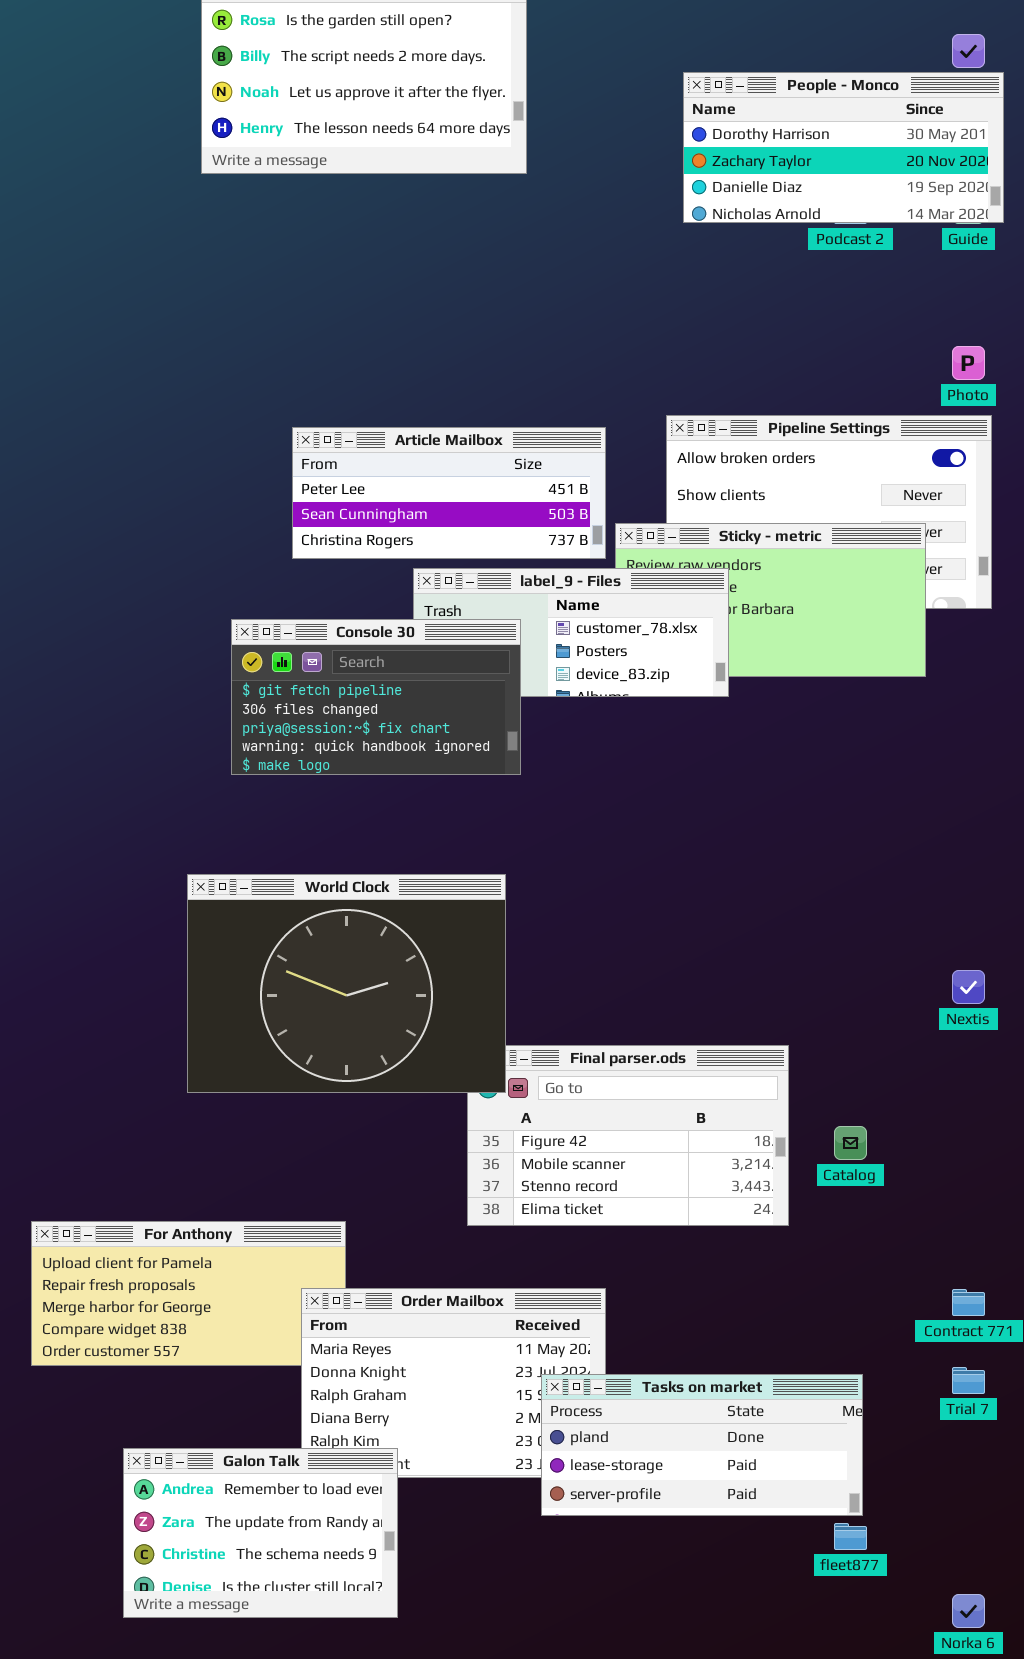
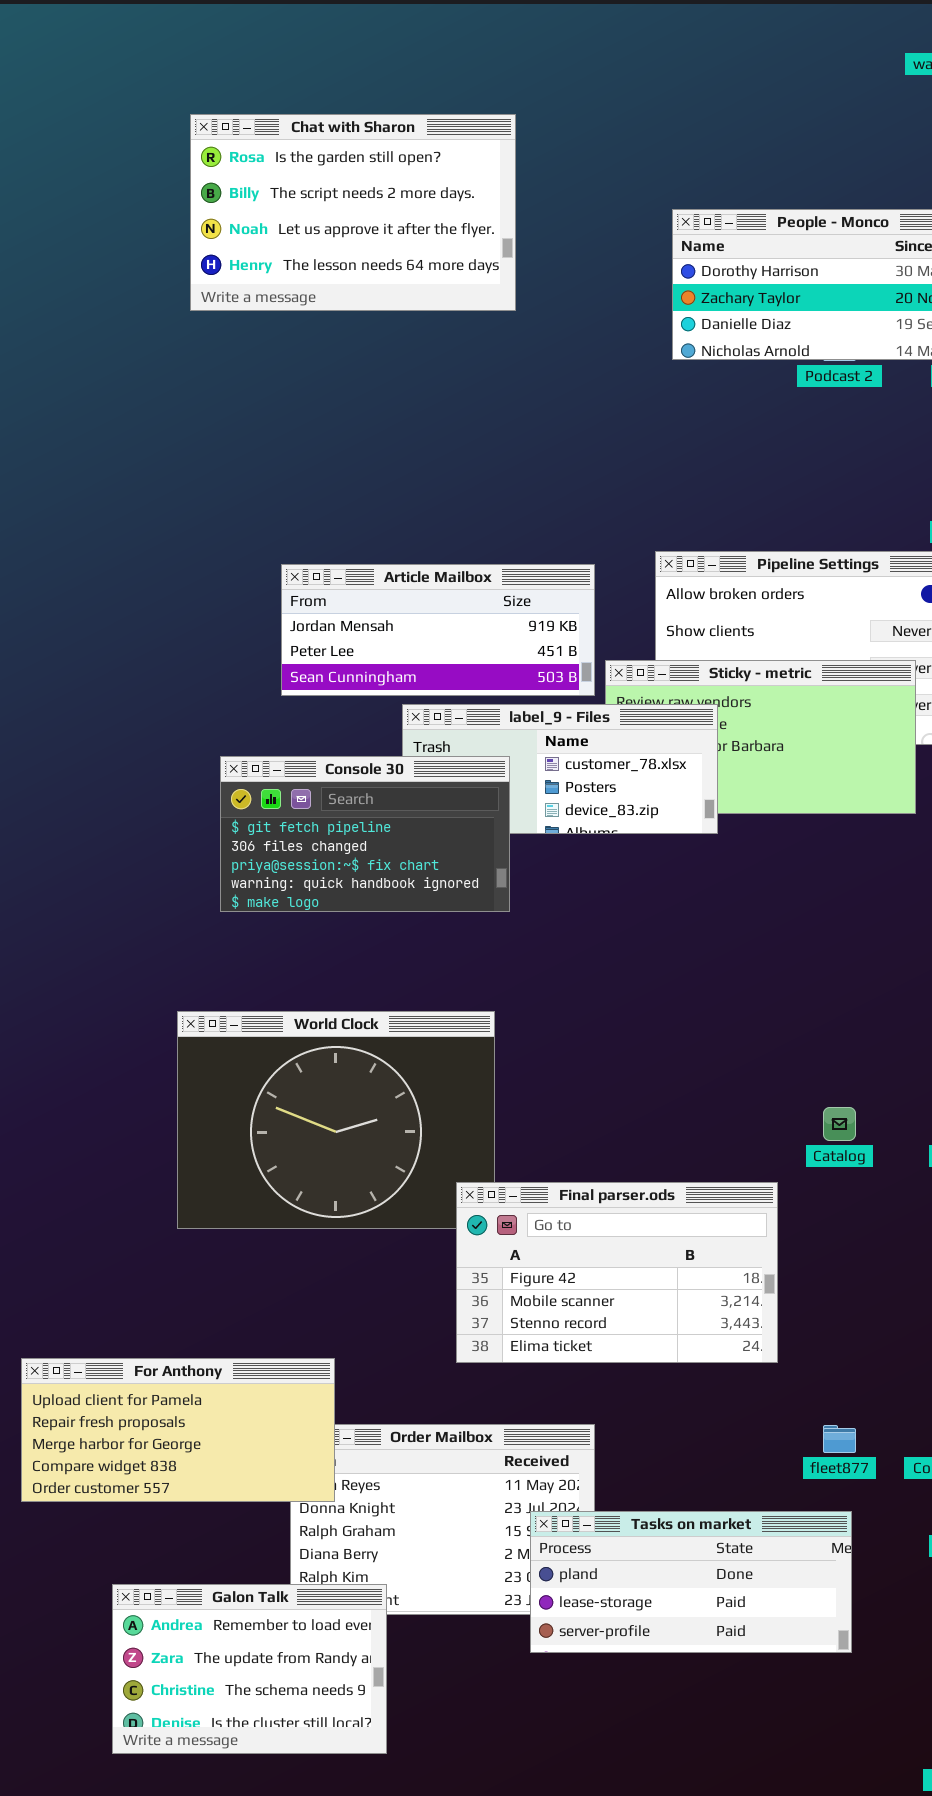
Article Mailbox: [292,427,606,559] -> [281,564,595,696], scrolled up 1 row
Final parser.ods: [467,1045,789,1226] -> [456,1182,778,1363], raised
Catalog: [834,1126,867,1160] -> [823,1107,856,1141], moved
For Anthony: [31,1221,346,1366] -> [21,1358,335,1502], raised
fleet877: [834,1523,867,1550] -> [823,1425,856,1453], moved

